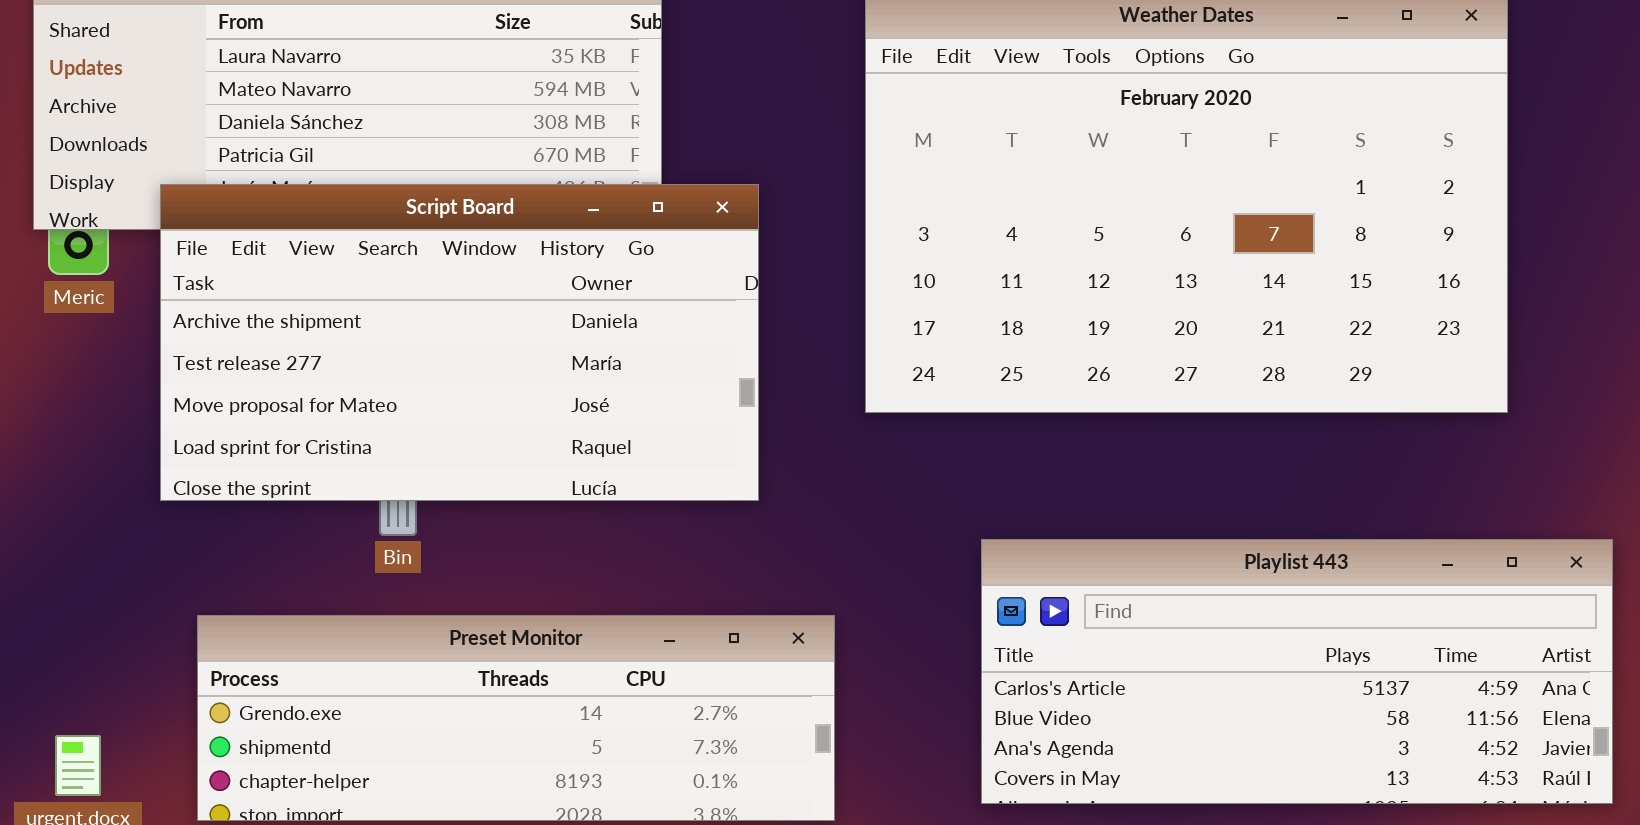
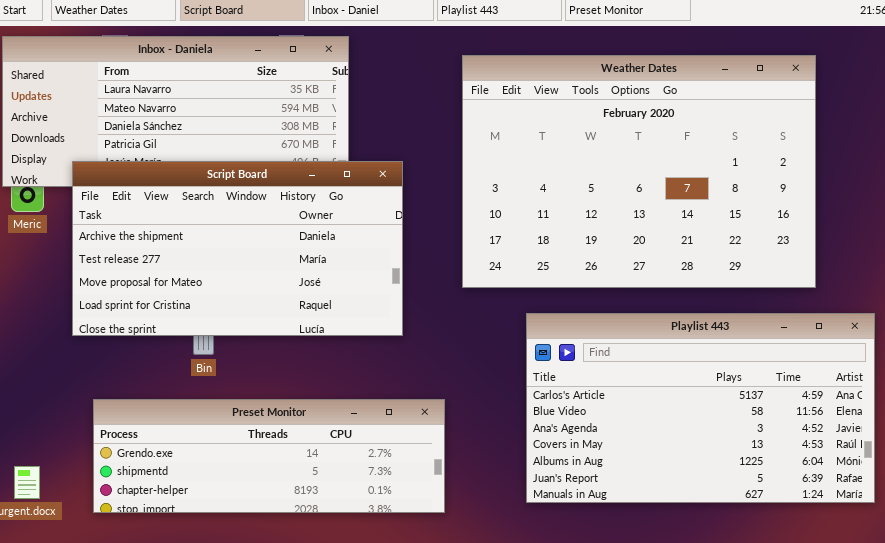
Playlist 443: [981,539,1613,804] -> [526,313,875,503], resized

